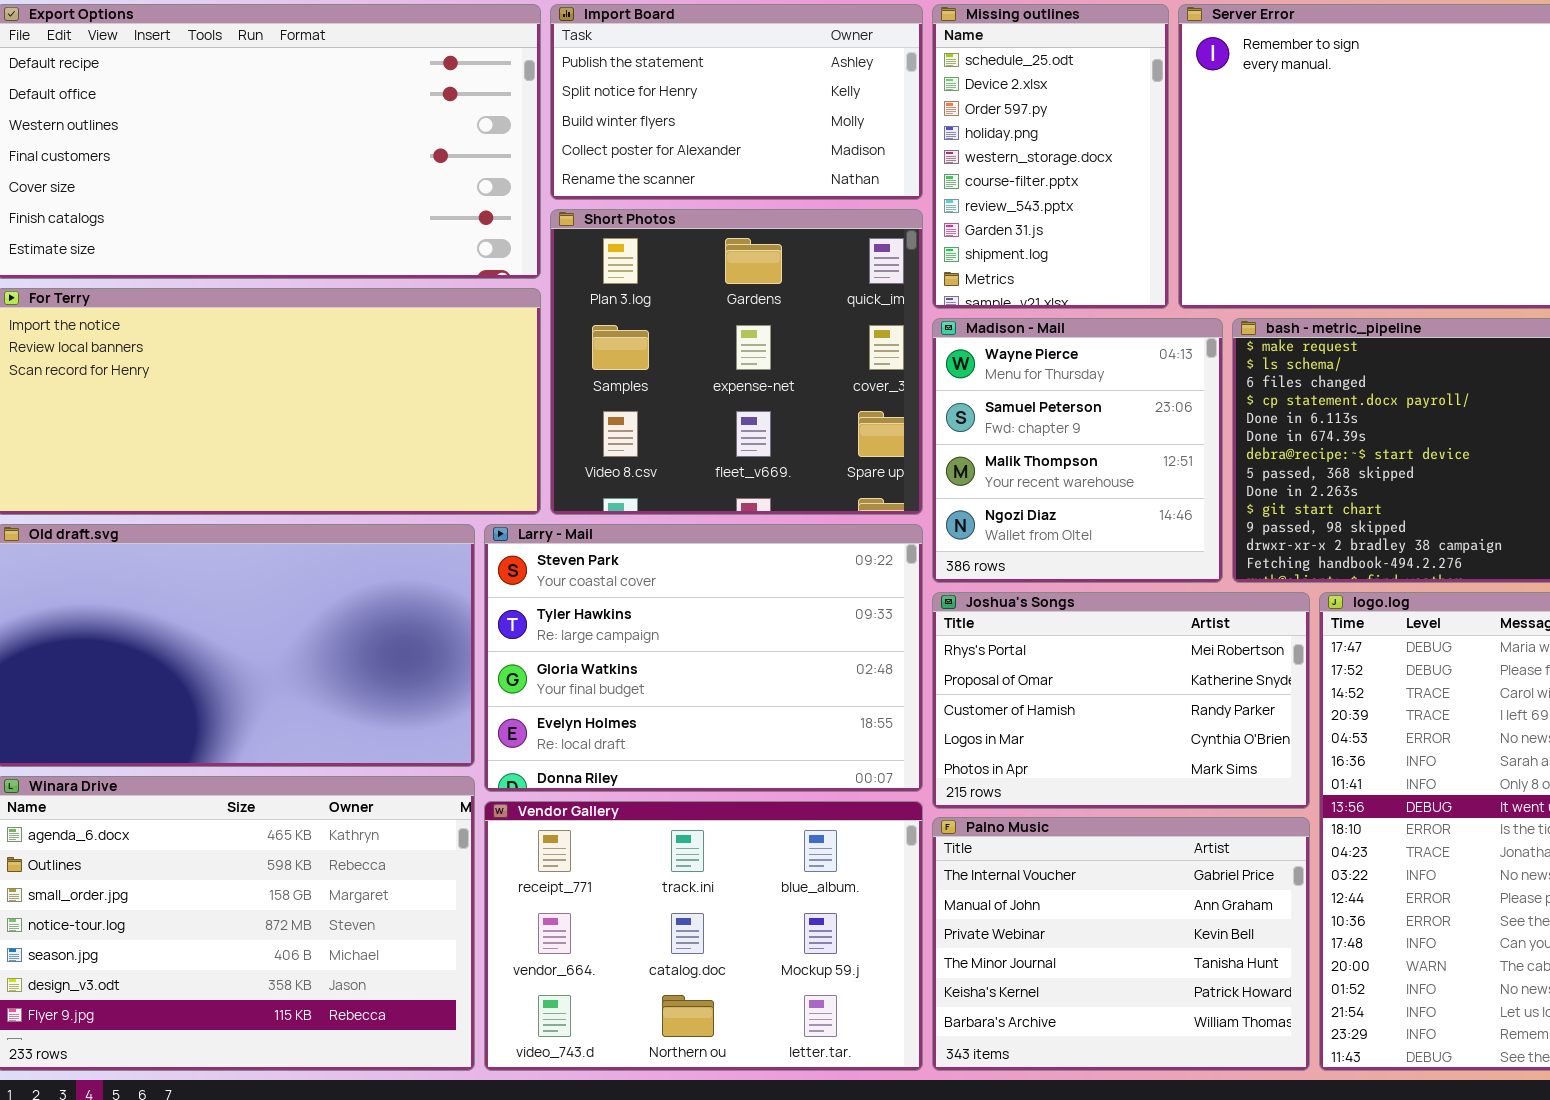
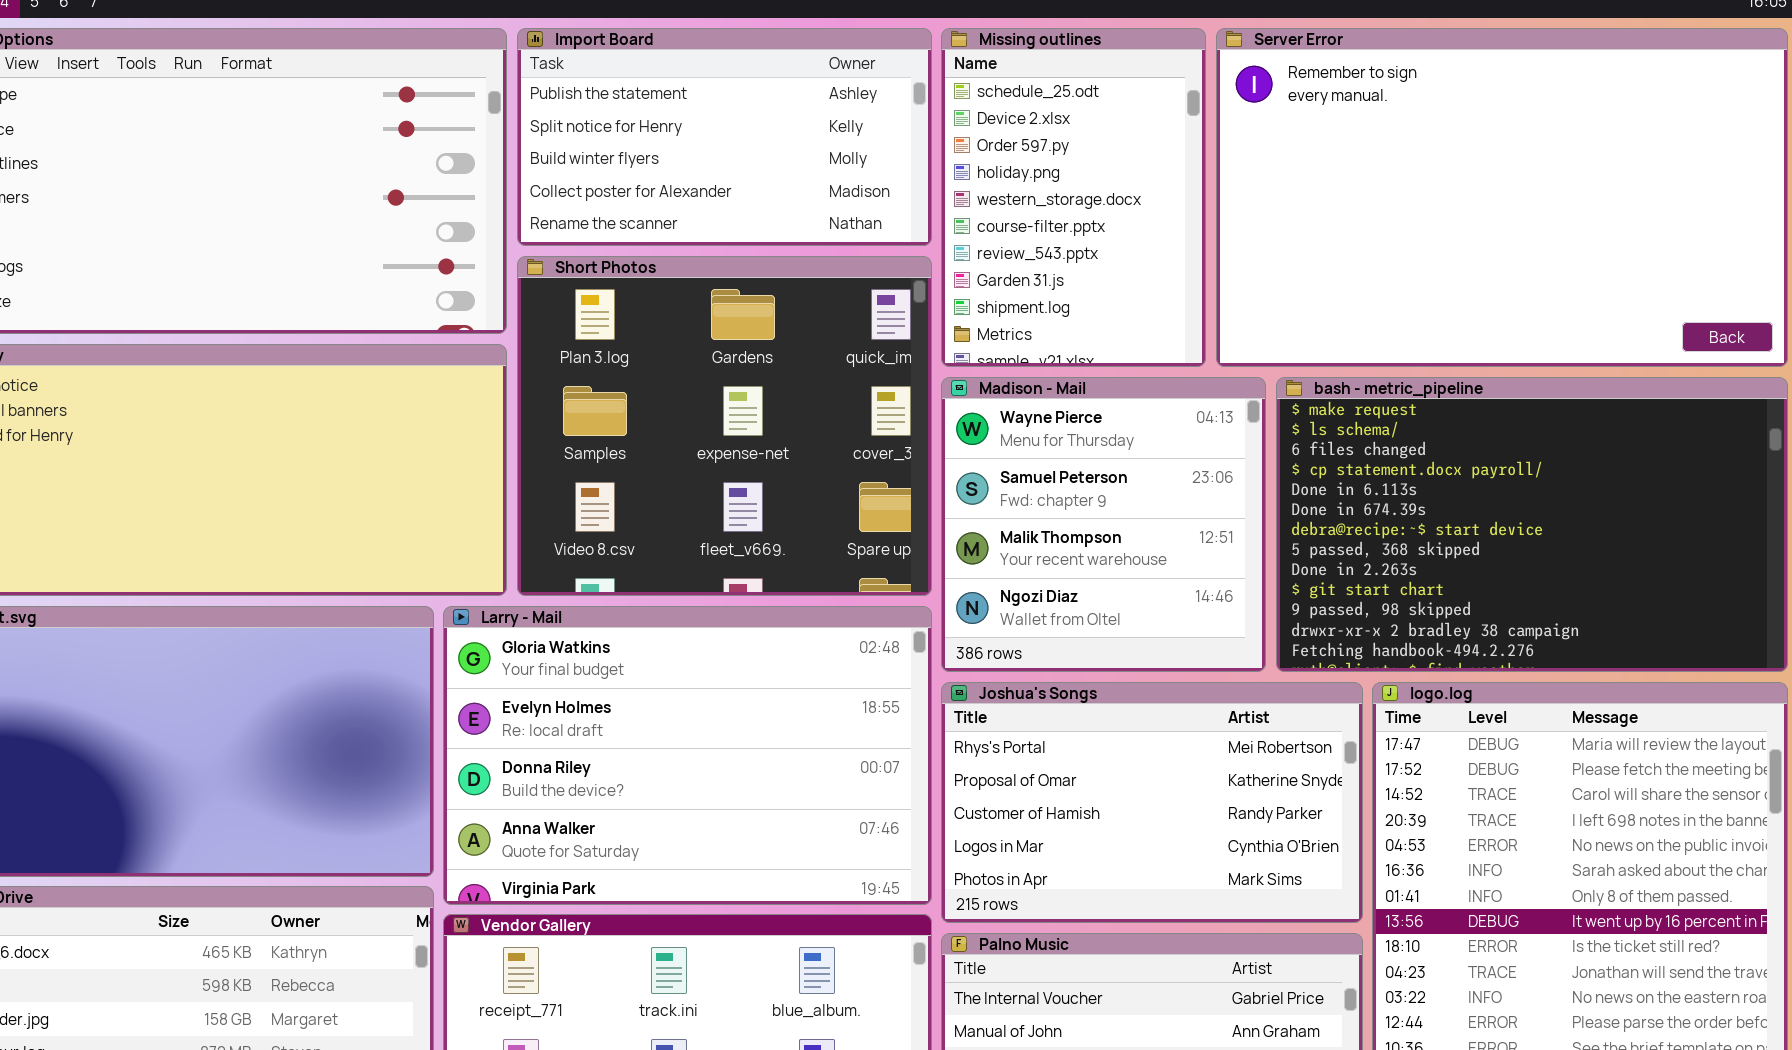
Larry - Mail: [484,524,923,792] -> [443,606,932,905], scrolled down 2 rows

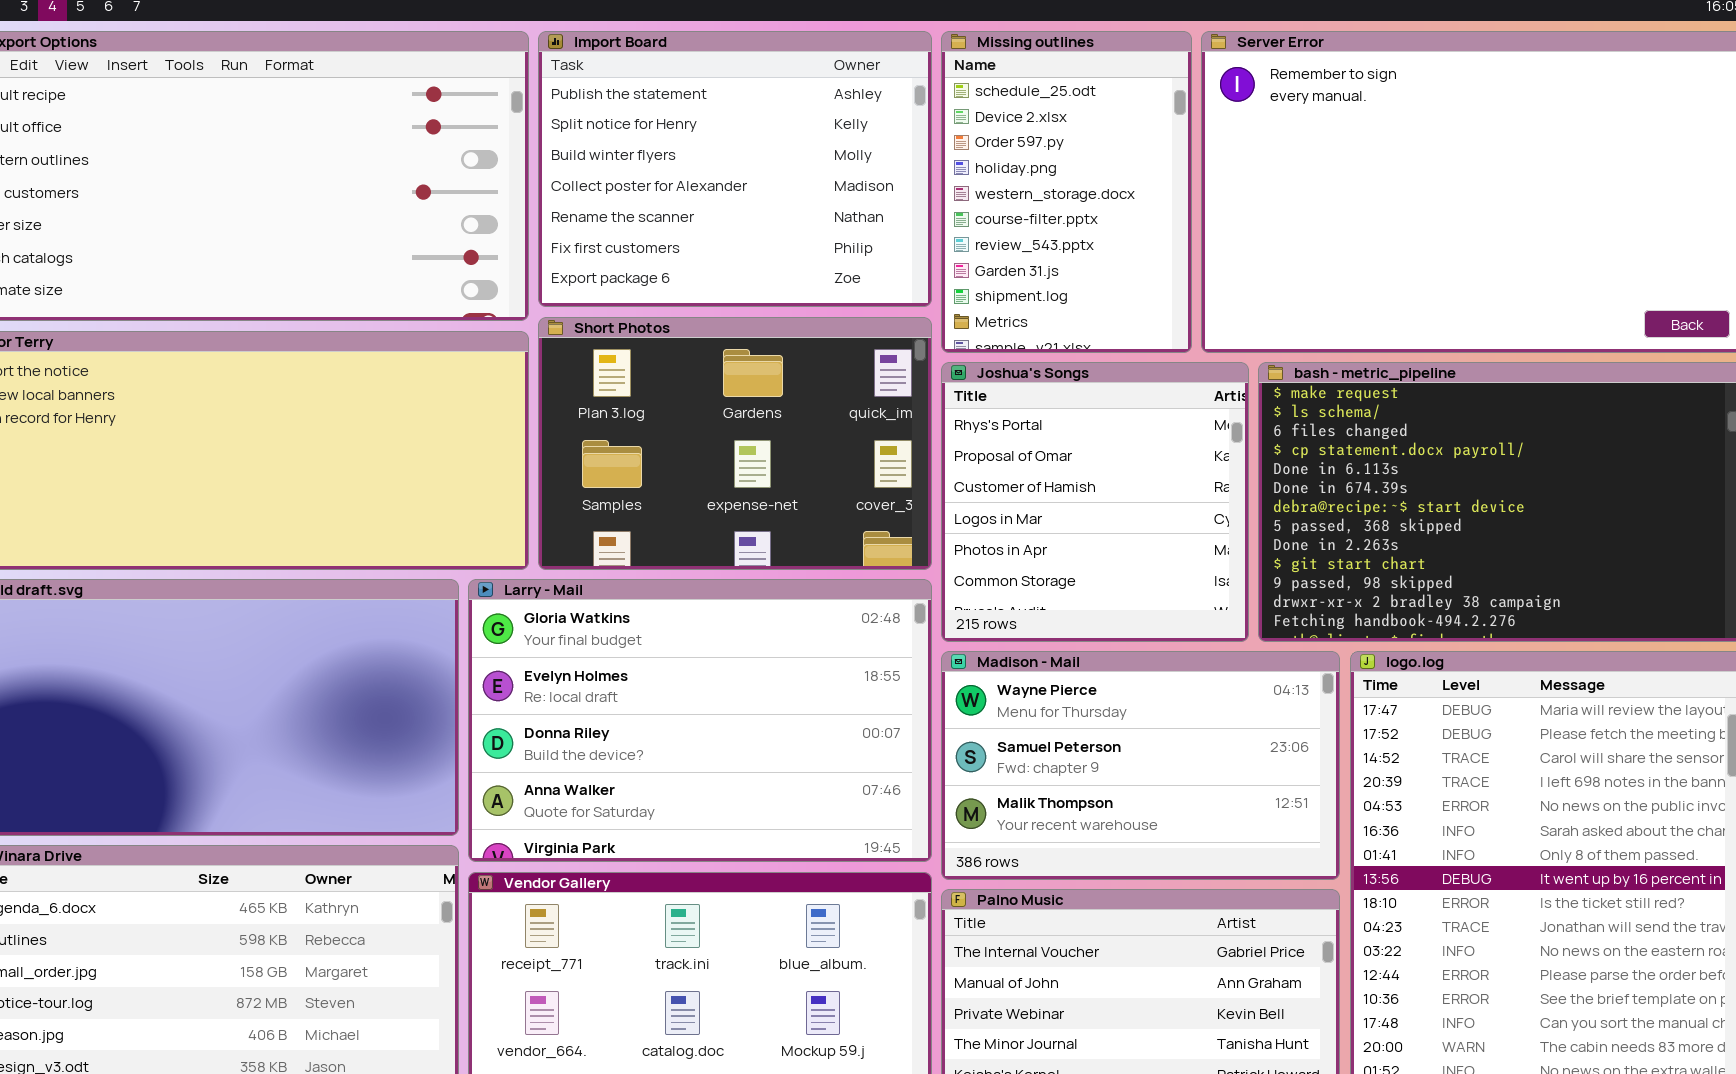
Import Board: [517,28,932,246] -> [538,31,932,307], resized
Short Photos: [517,256,932,596] -> [538,317,932,570], resized
Madison - Mail: [941,377,1266,672] -> [941,651,1340,880], moved, resized
Joshua's Songs: [941,682,1363,923] -> [941,362,1249,642], moved, resized

